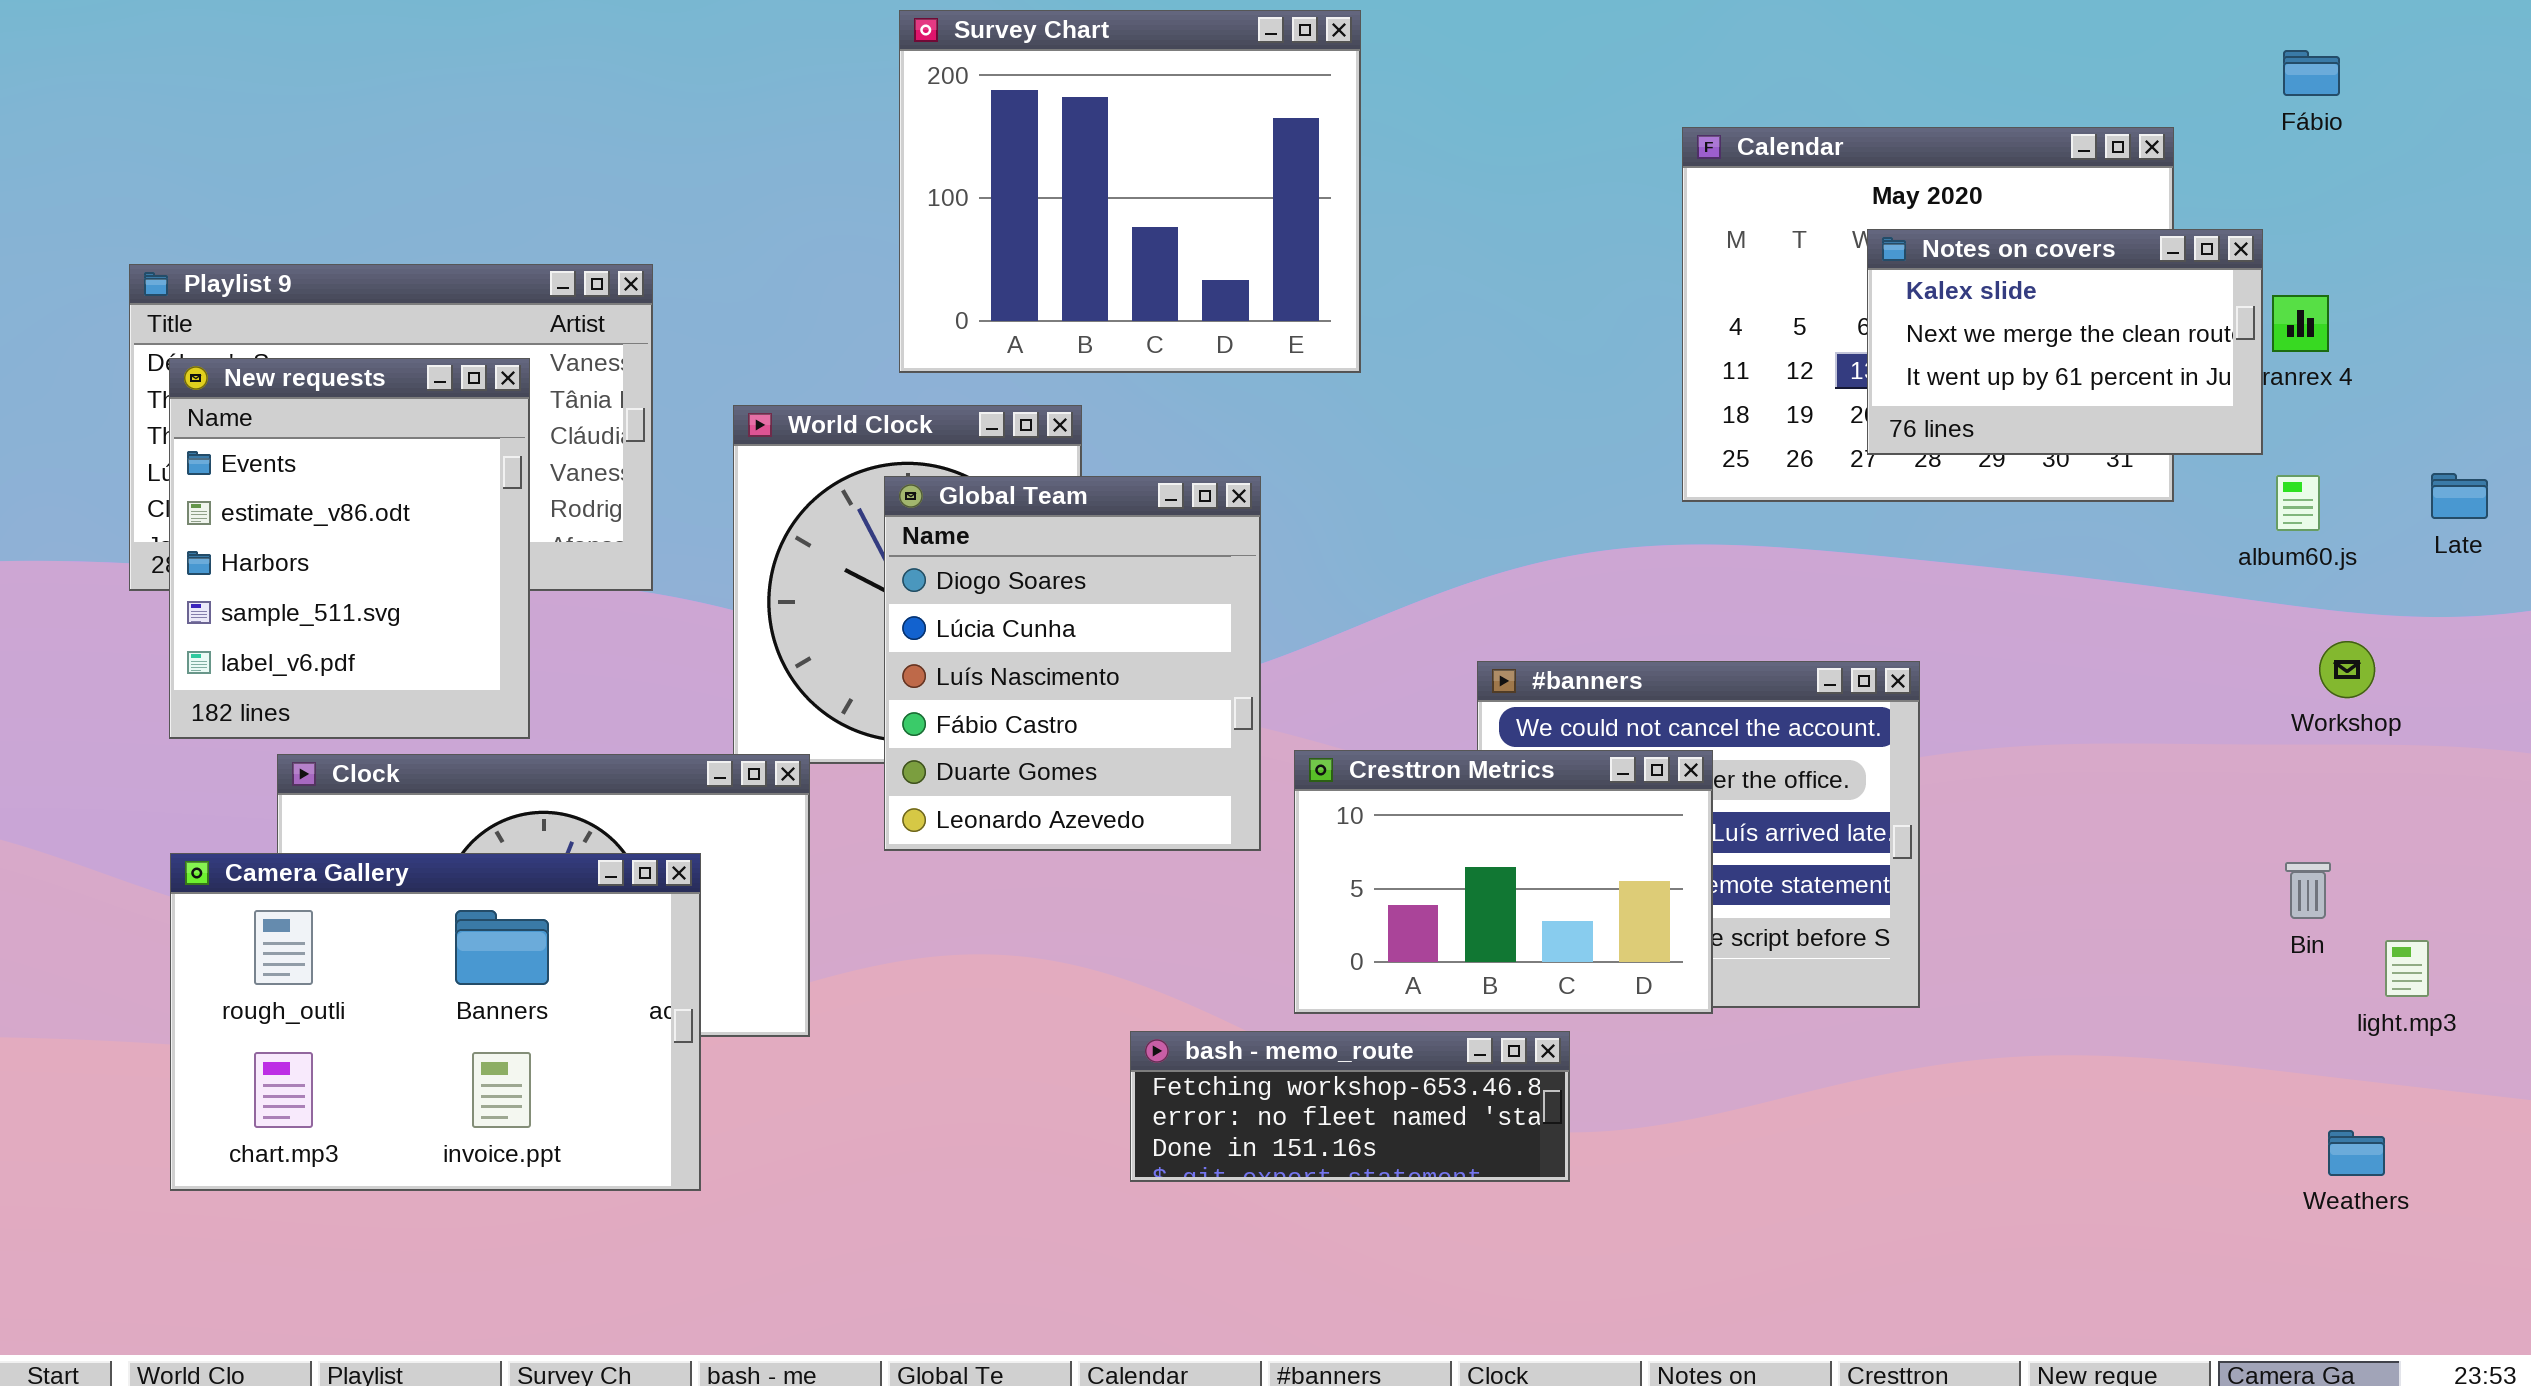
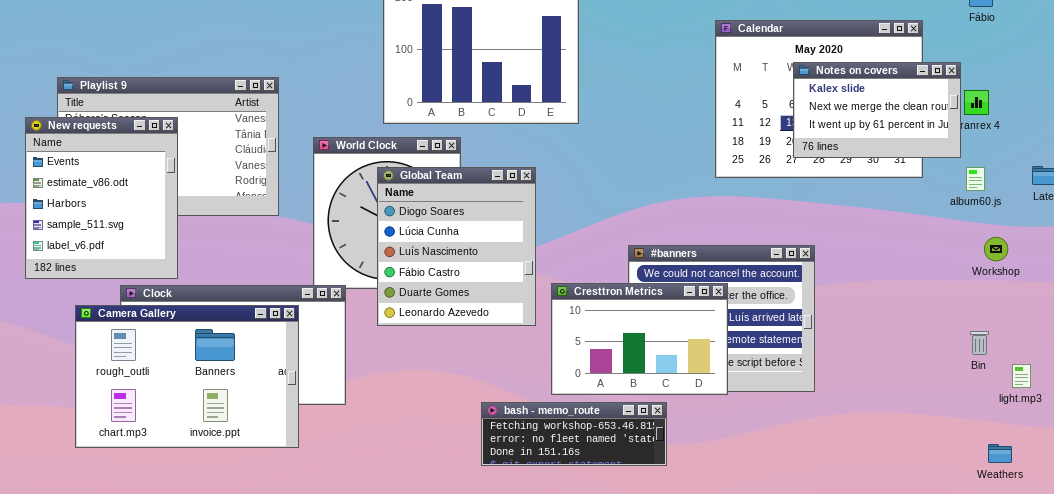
New requests: [169,358,530,739] -> [25,117,178,279], moved
Camera Gallery: [170,853,701,1191] -> [75,305,299,448], moved

